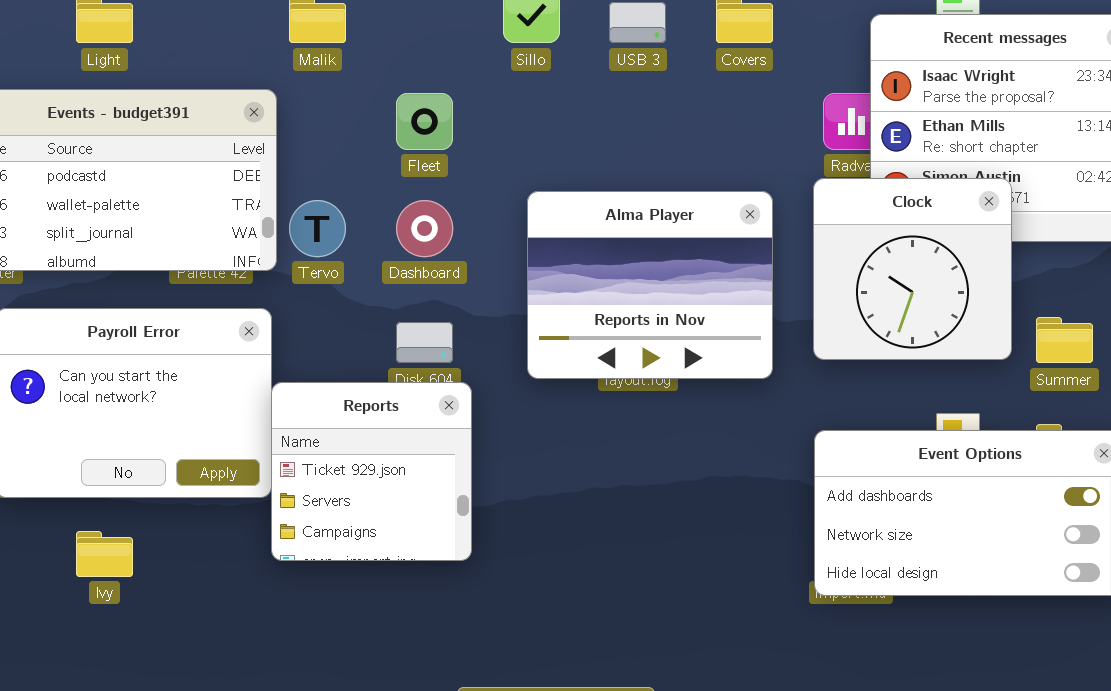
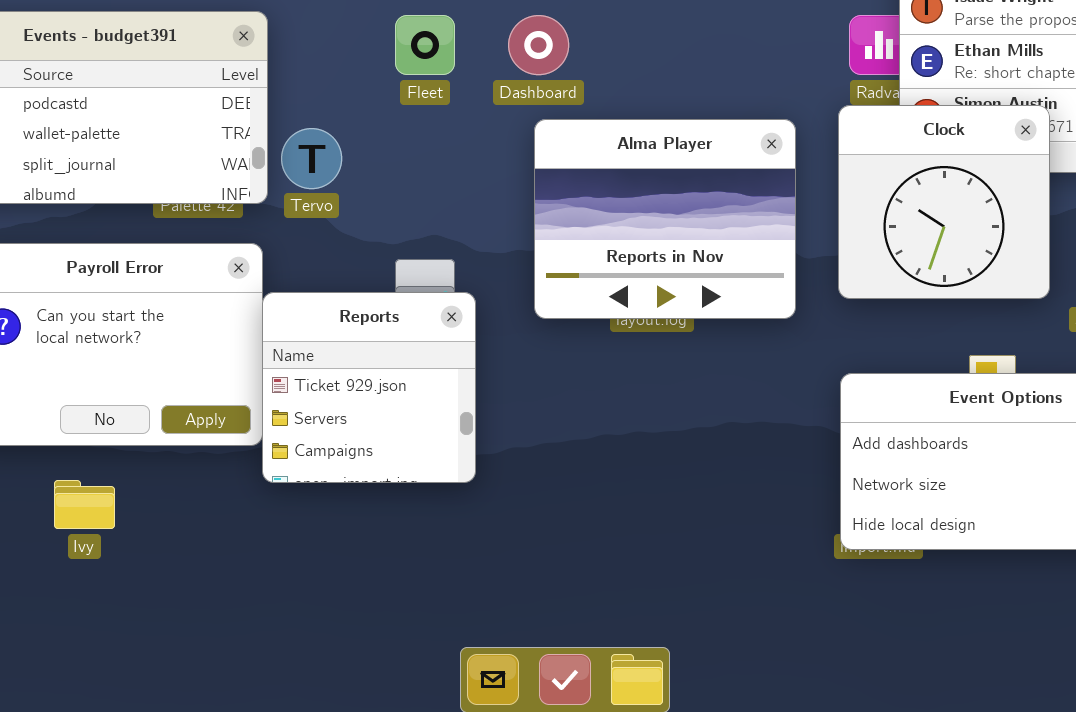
Dashboard: [396,200,453,257] -> [508,15,569,75], moved
Reports: [271,382,472,561] -> [262,292,476,483], moved

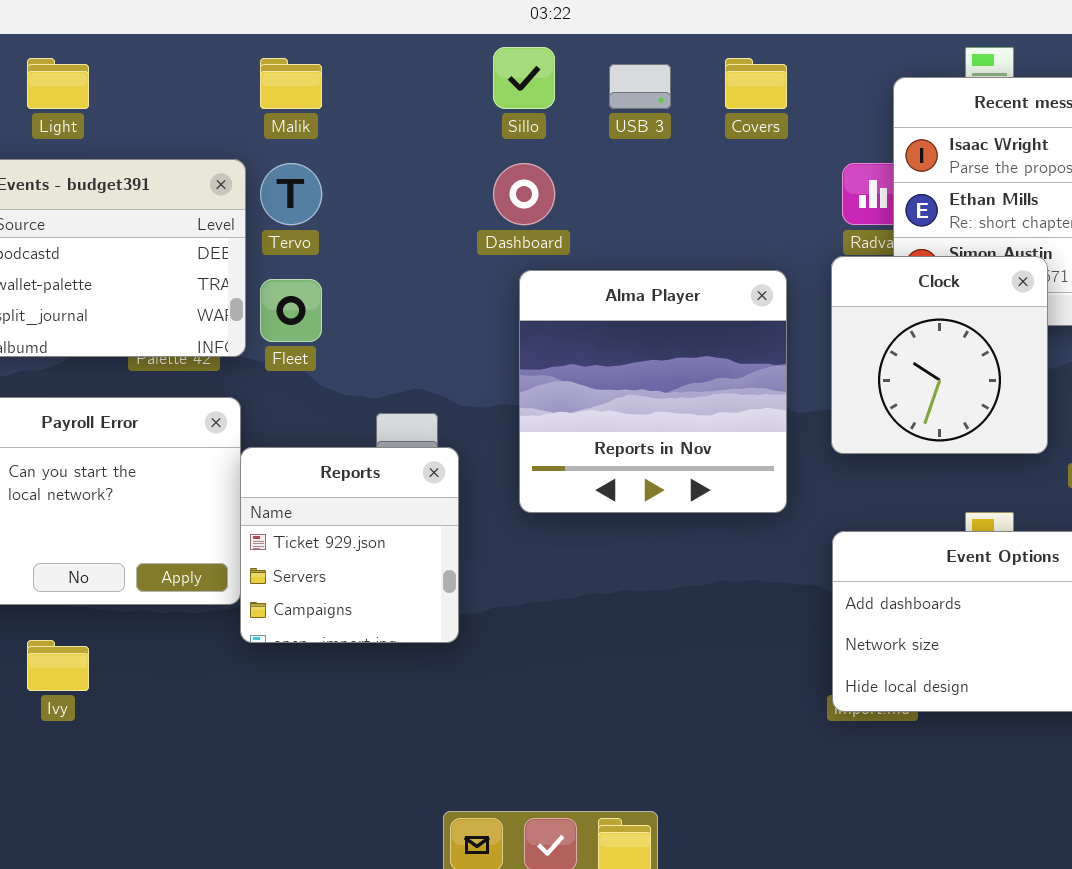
Fleet: [395,15,455,75] -> [260,279,322,342], moved
Alma Player: [534,119,796,319] -> [519,270,787,513], resized
Tervo: [281,128,342,189] -> [260,163,322,225], moved

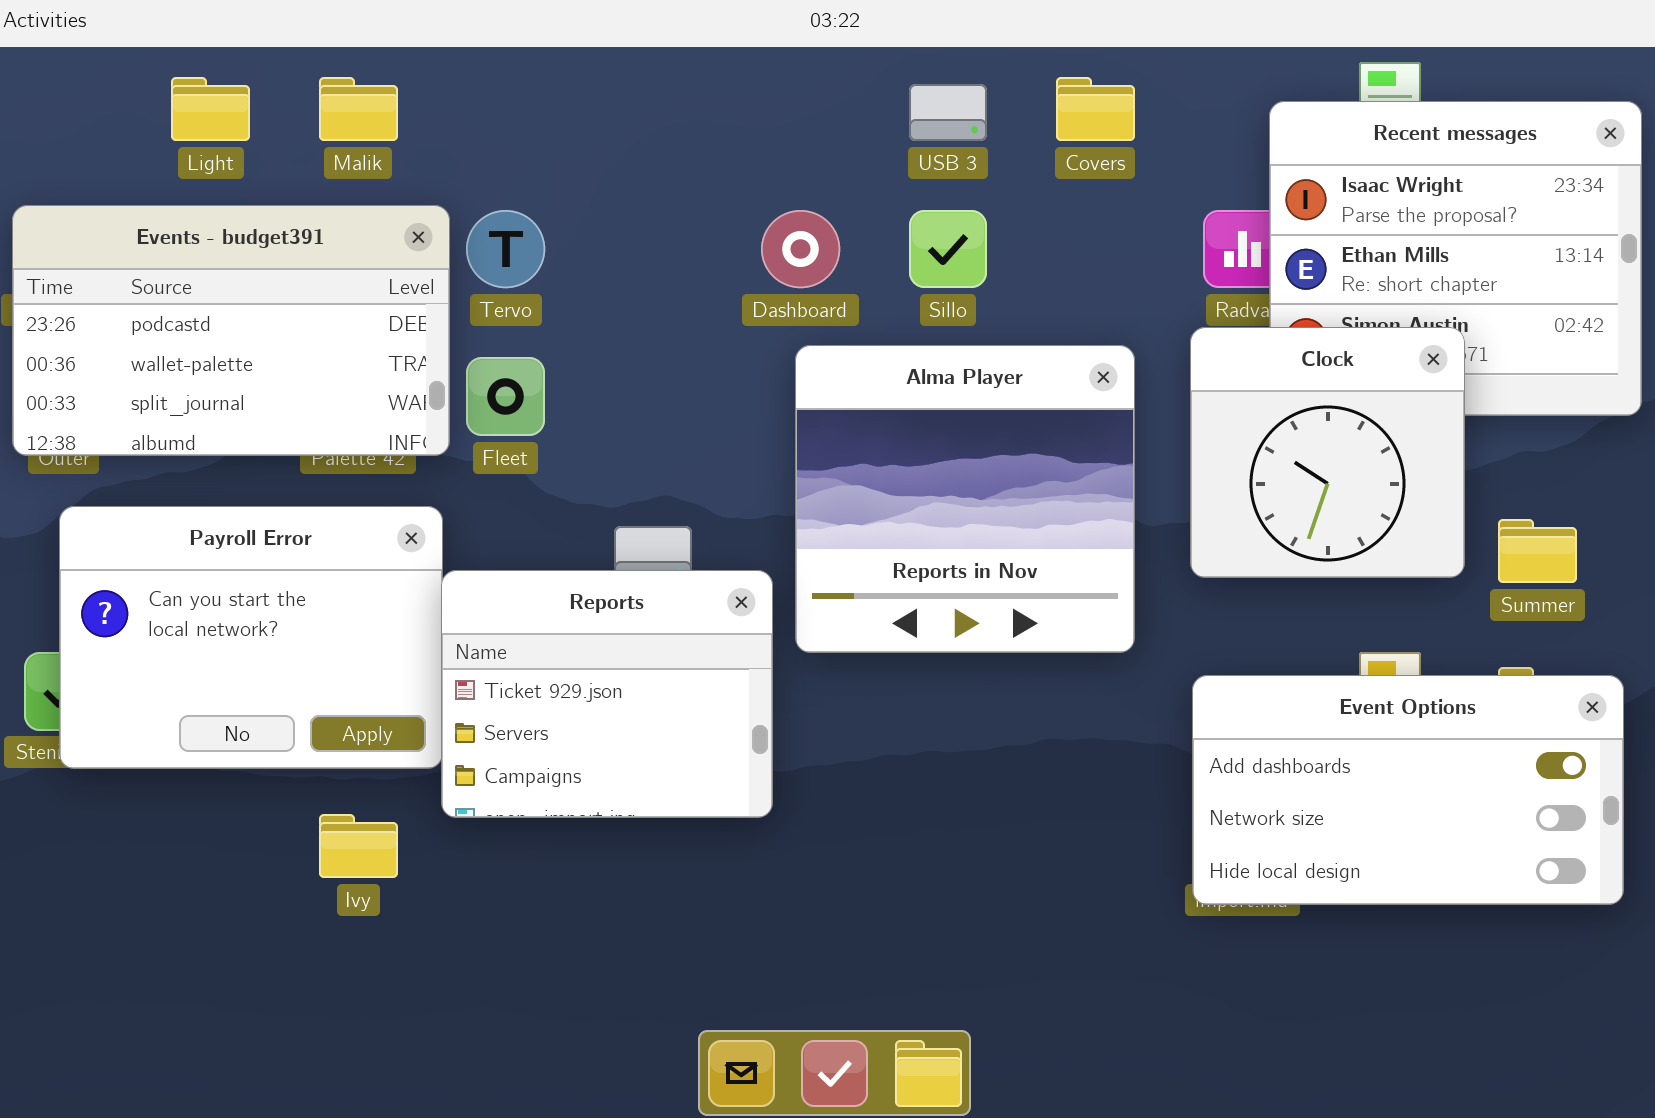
Sillo: [493,47,555,109] -> [909,210,987,288], moved
Malik: [260,58,322,109] -> [319,77,398,141], moved
Reports: [240,447,459,643] -> [441,570,773,818], resized
Ivy: [27,640,89,691] -> [319,814,398,878], moved

